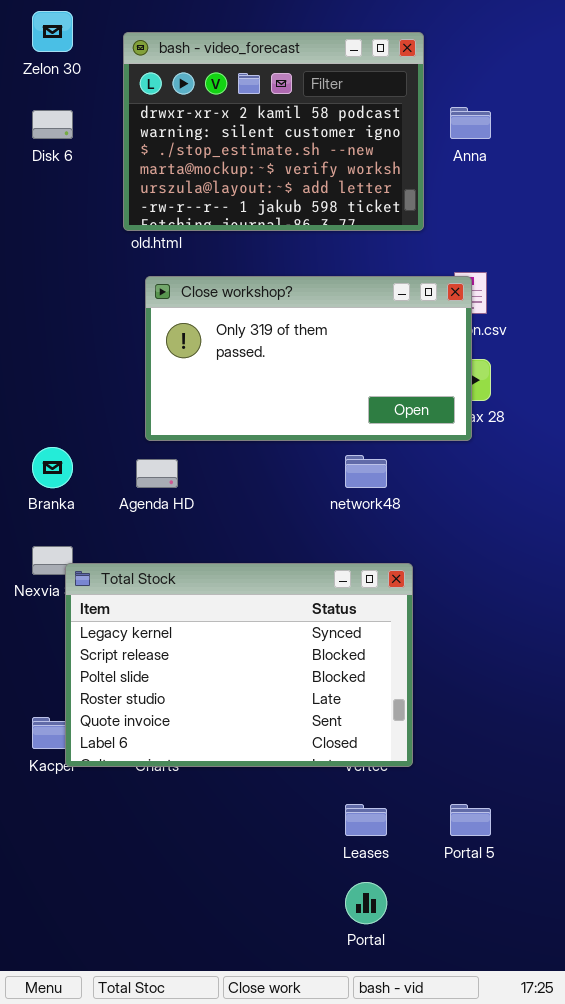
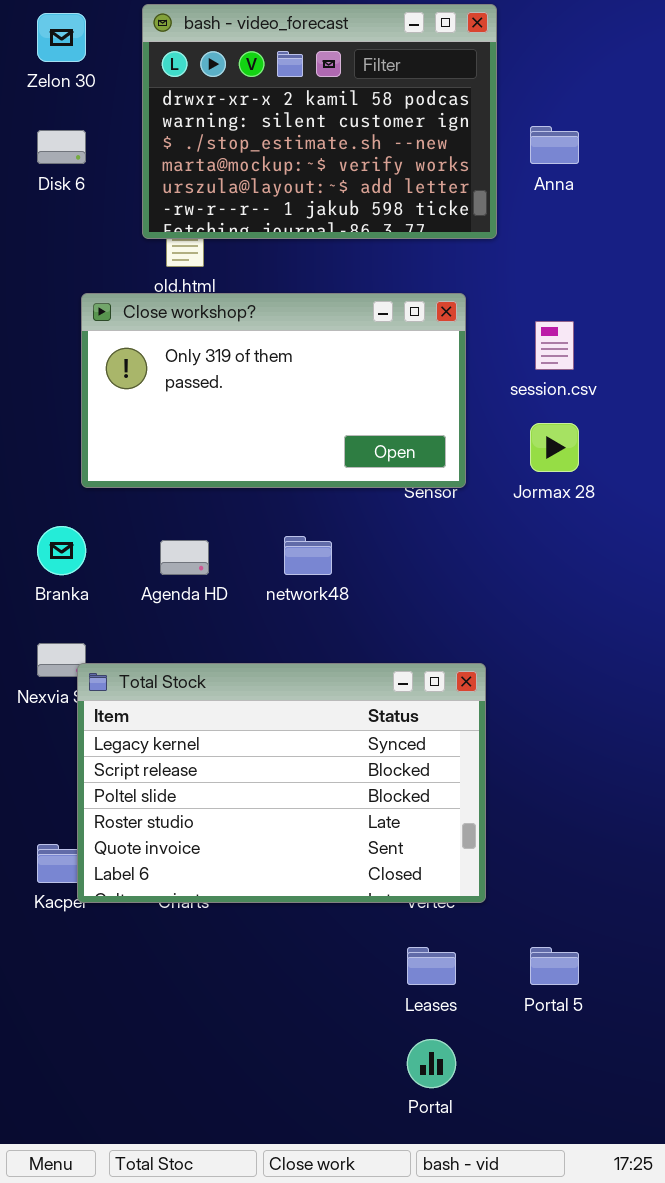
bash - video_forecast: [123,32,424,231] -> [142,4,497,239], moved
Close workshop?: [145,276,472,441] -> [81,293,466,488], moved
network48: [345,455,387,488] -> [284,536,332,575], moved

